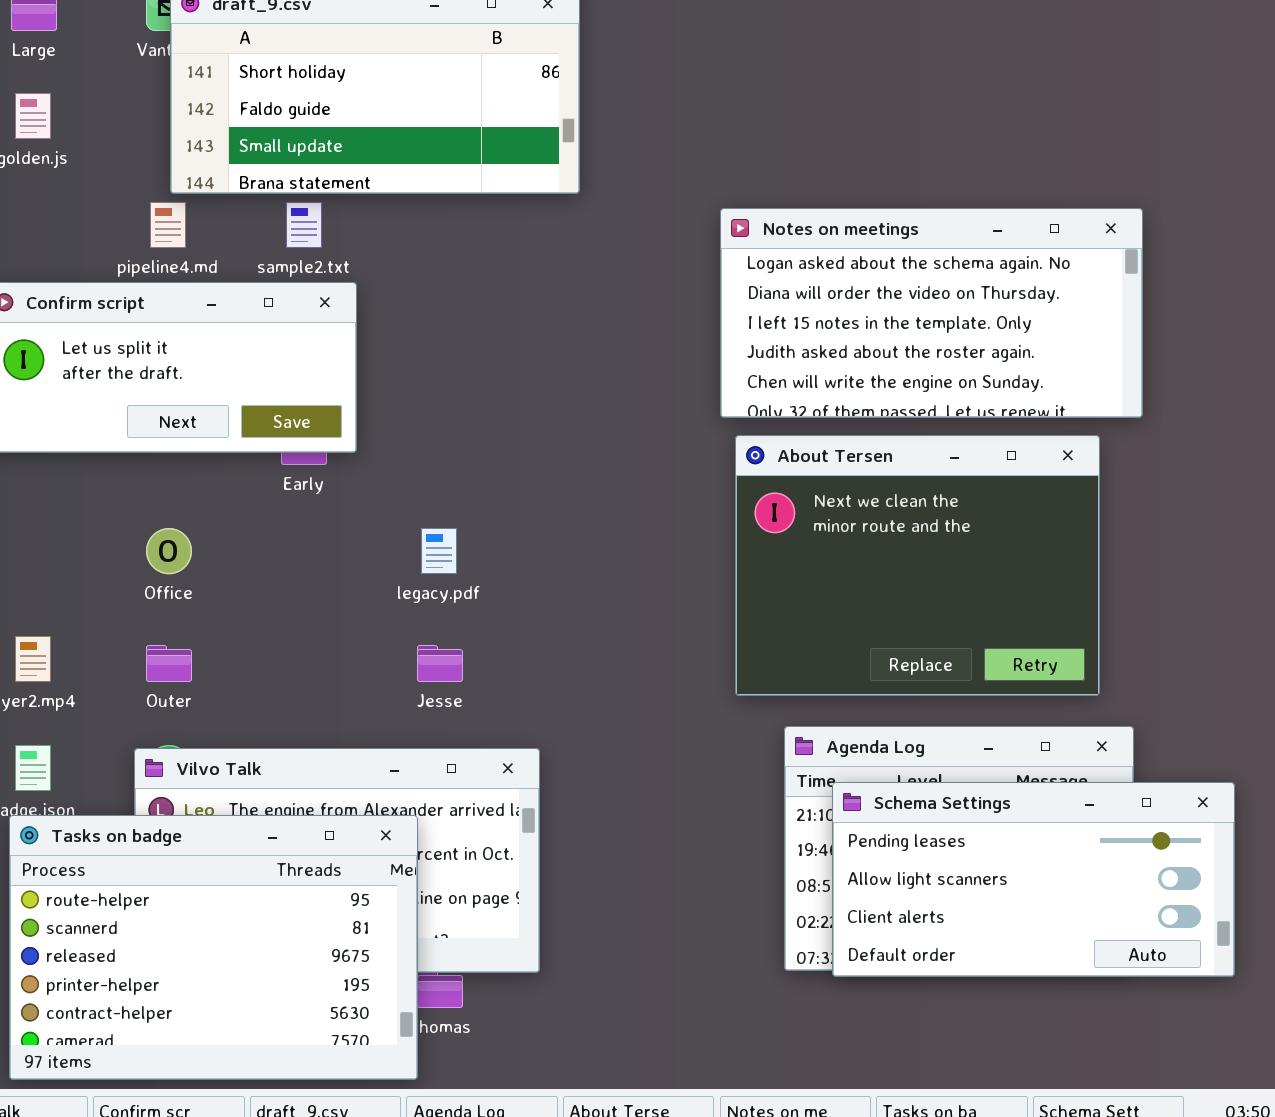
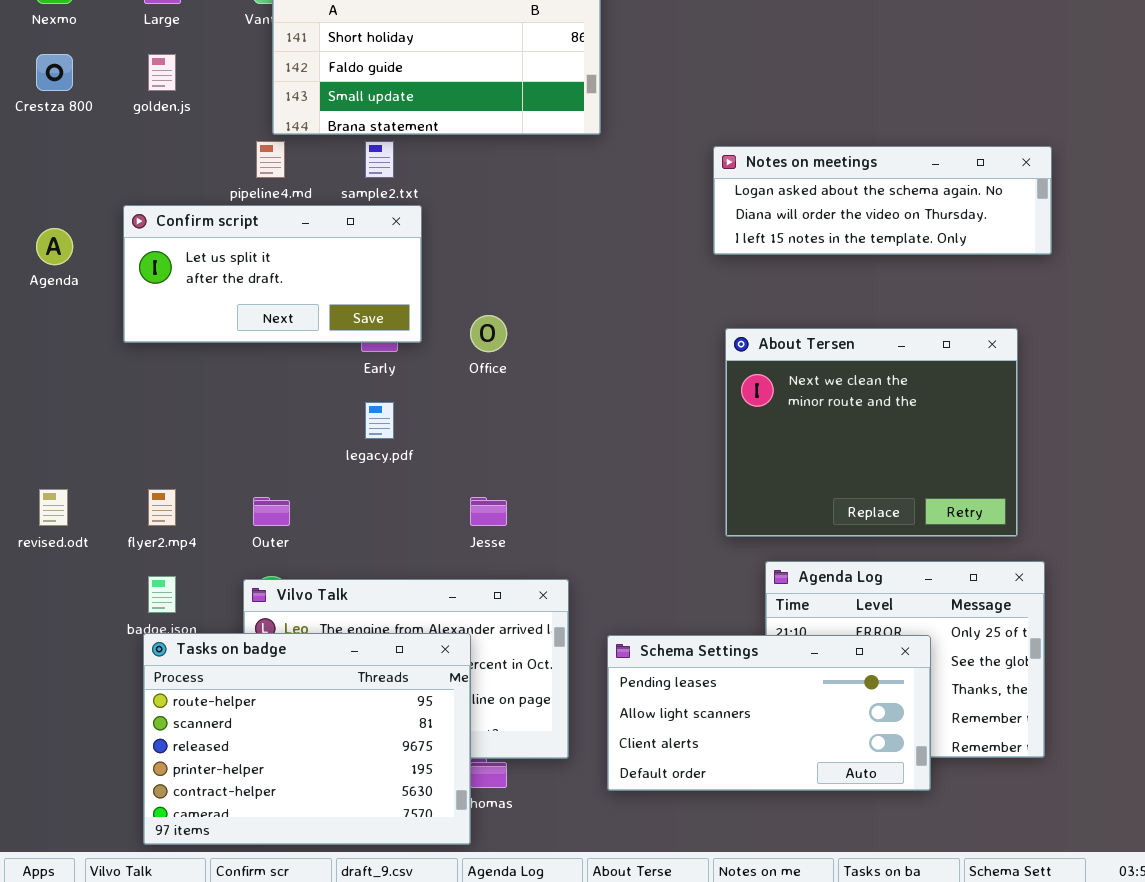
Notes on meetings: [720,208,1143,418] -> [713,146,1052,255], resized
Office: [146,528,192,574] -> [470,315,507,352], moved
legacy.pdf: [421,528,457,574] -> [365,402,394,439], moved
Schema Settings: [832,782,1235,977] -> [607,635,931,791], moved

